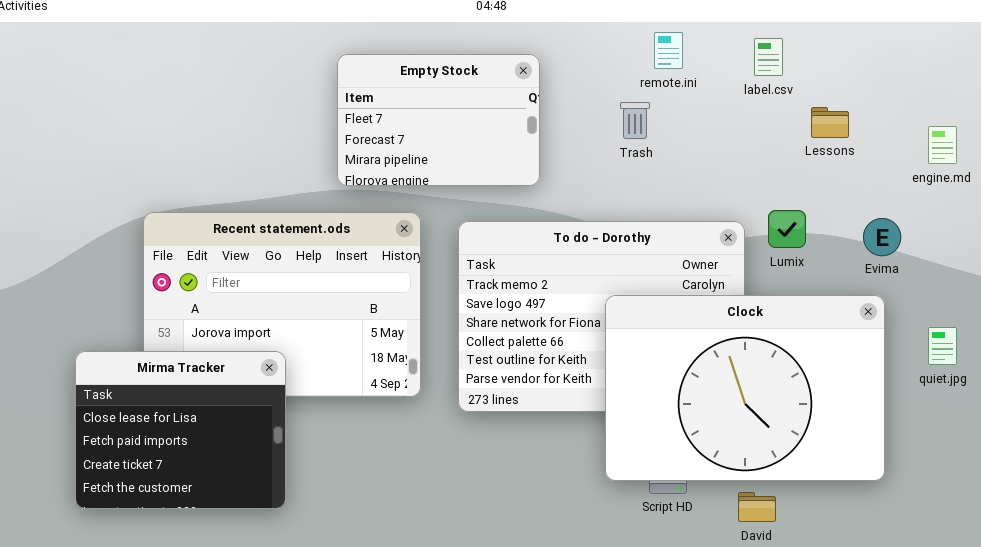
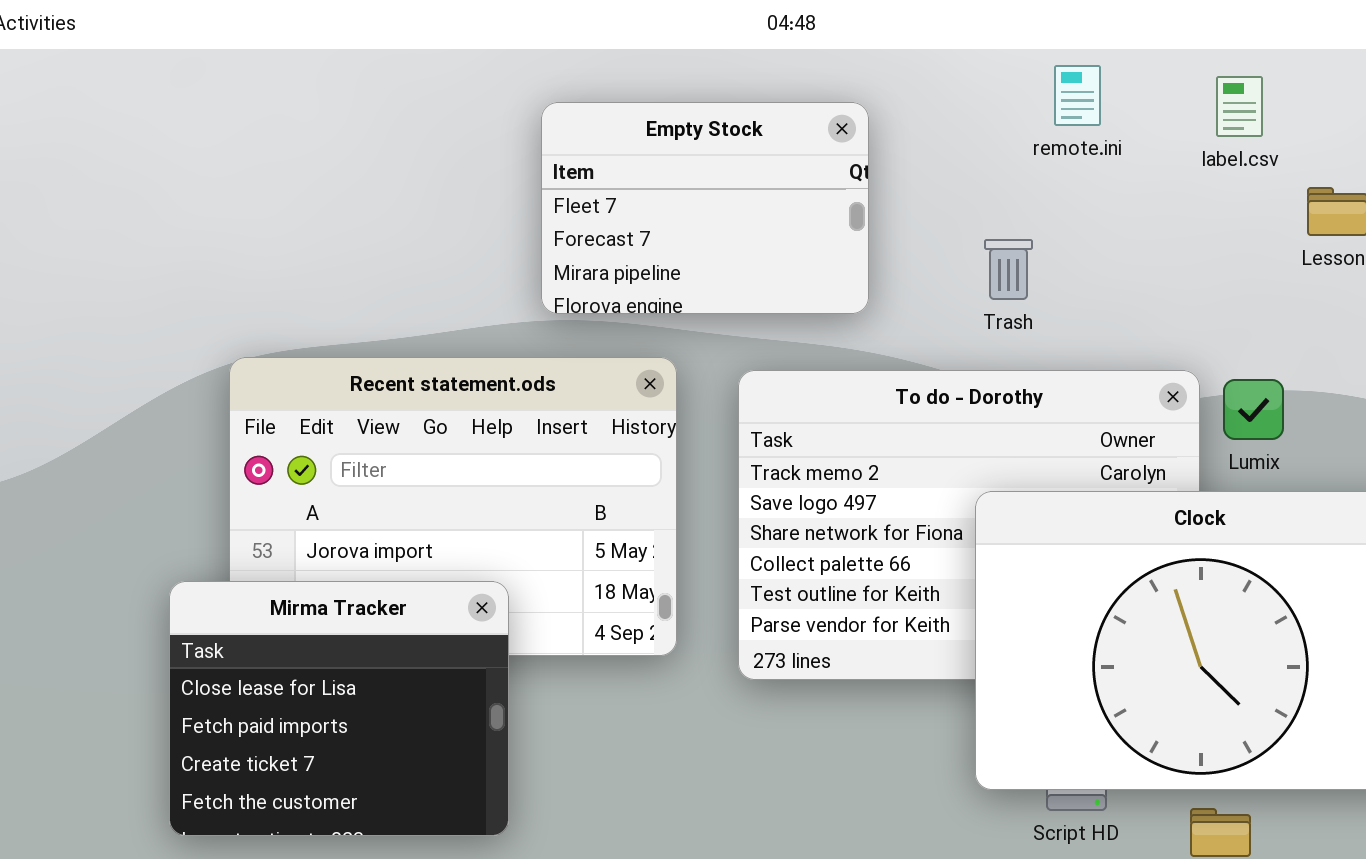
Trash: [620,102,650,139] -> [984,239,1033,300], moved
Lumix: [768,210,806,248] -> [1223,379,1284,440], moved
Mirma Tracker: [75,351,286,509] -> [169,581,509,836], moved

